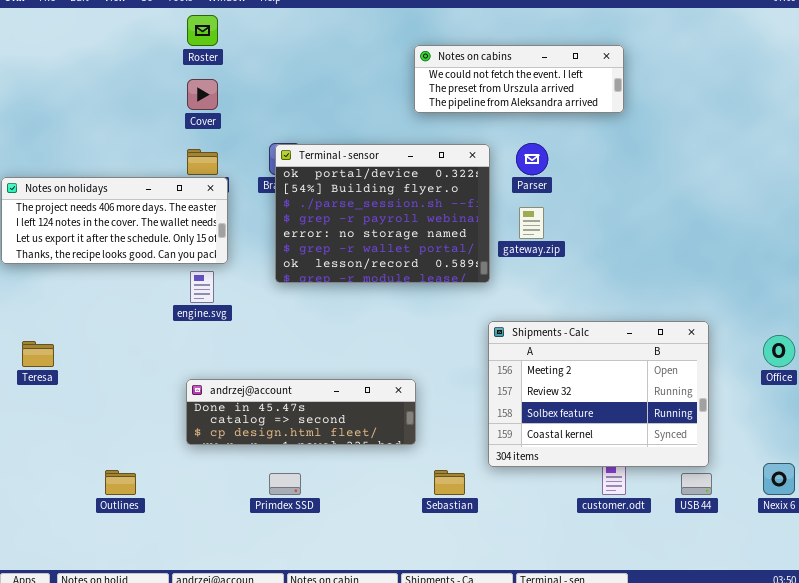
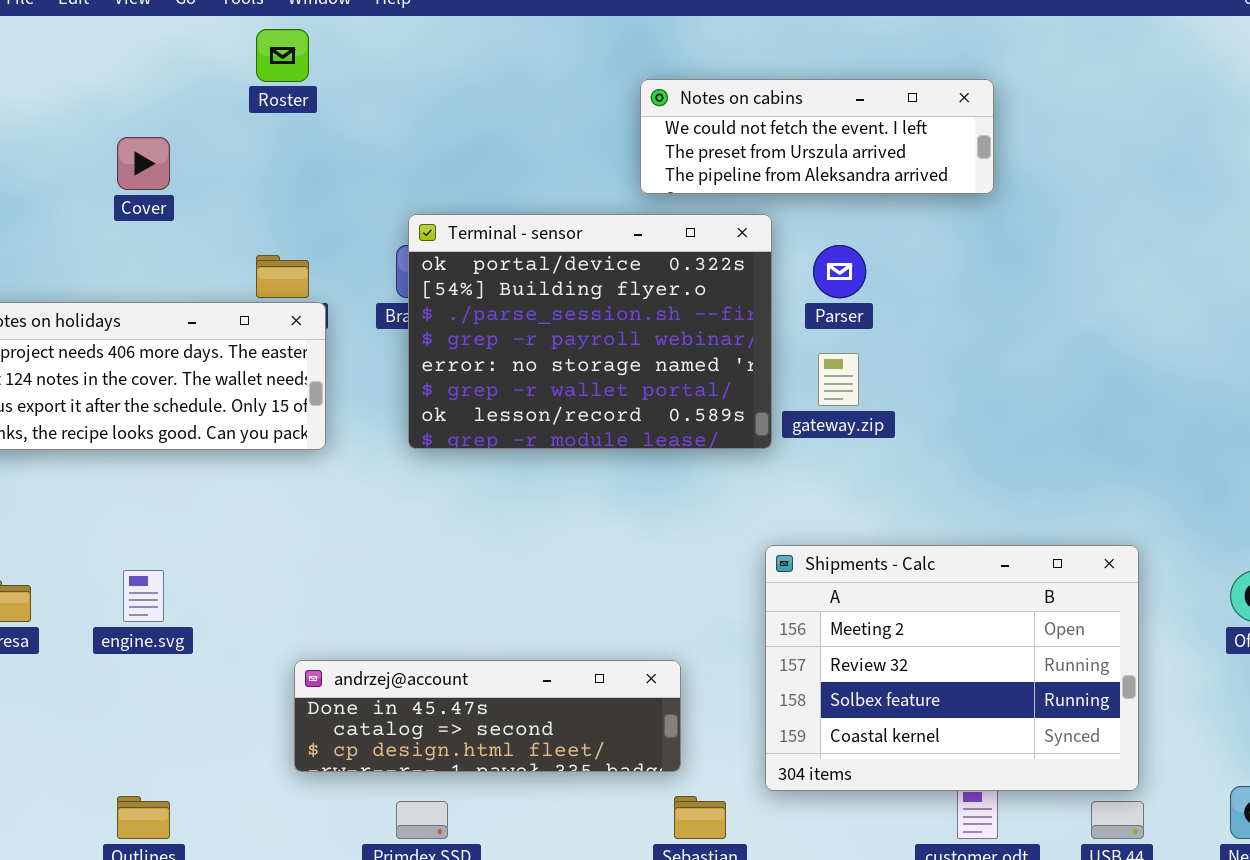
Cover: [187,79,218,110] -> [117,137,170,190], moved
Terminal - sensor: [275,144,490,283] -> [408,214,772,449], moved
engine.svg: [190,271,214,303] -> [123,570,164,622], moved
andrzej@account: [186,379,416,445] -> [294,660,681,772], moved

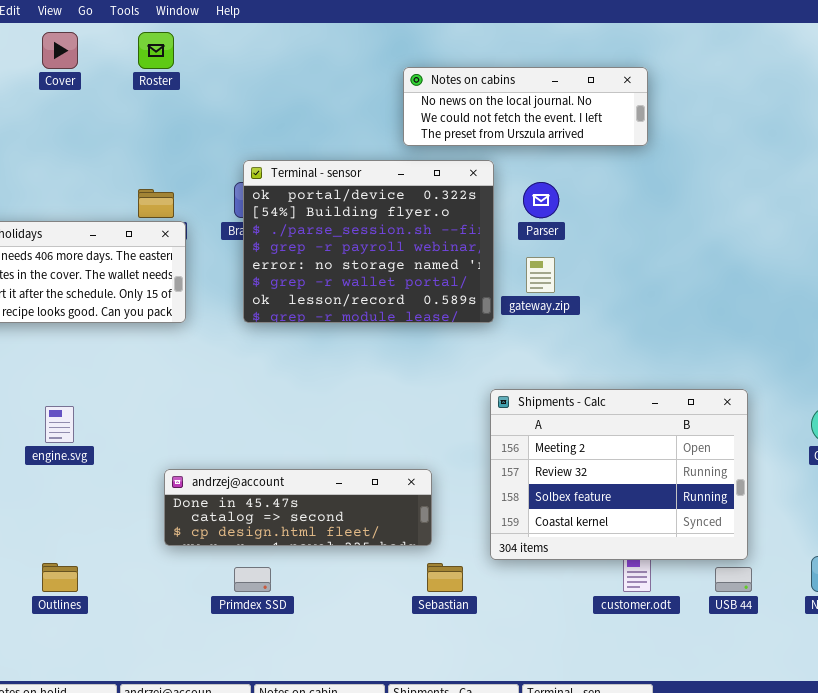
Notes on cabins: [640,79,994,194] -> [403,67,648,146], scrolled up 1 row
Cover: [117,137,170,190] -> [42,32,78,69], moved

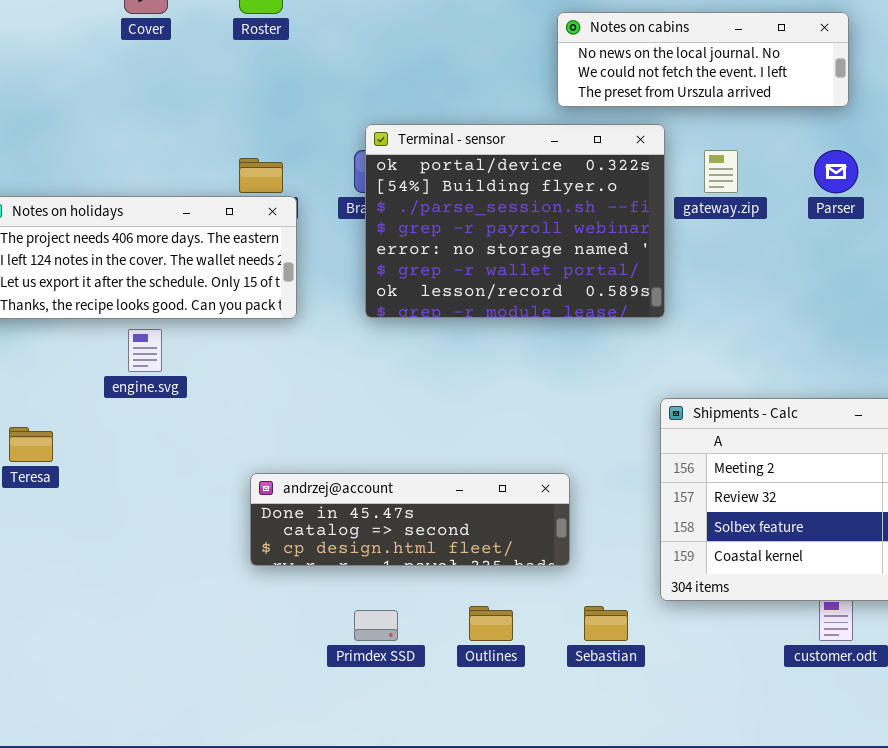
Parser: [523,182,559,218] -> [814,150,858,193], moved
gateway.zip: [526,257,555,293] -> [704,150,738,193], moved
engine.svg: [45,406,74,443] -> [128,329,162,372], moved
andrzej@account: [164,469,432,546] -> [250,473,570,566], moved
Outlines: [42,563,78,592] -> [469,606,513,641], moved

